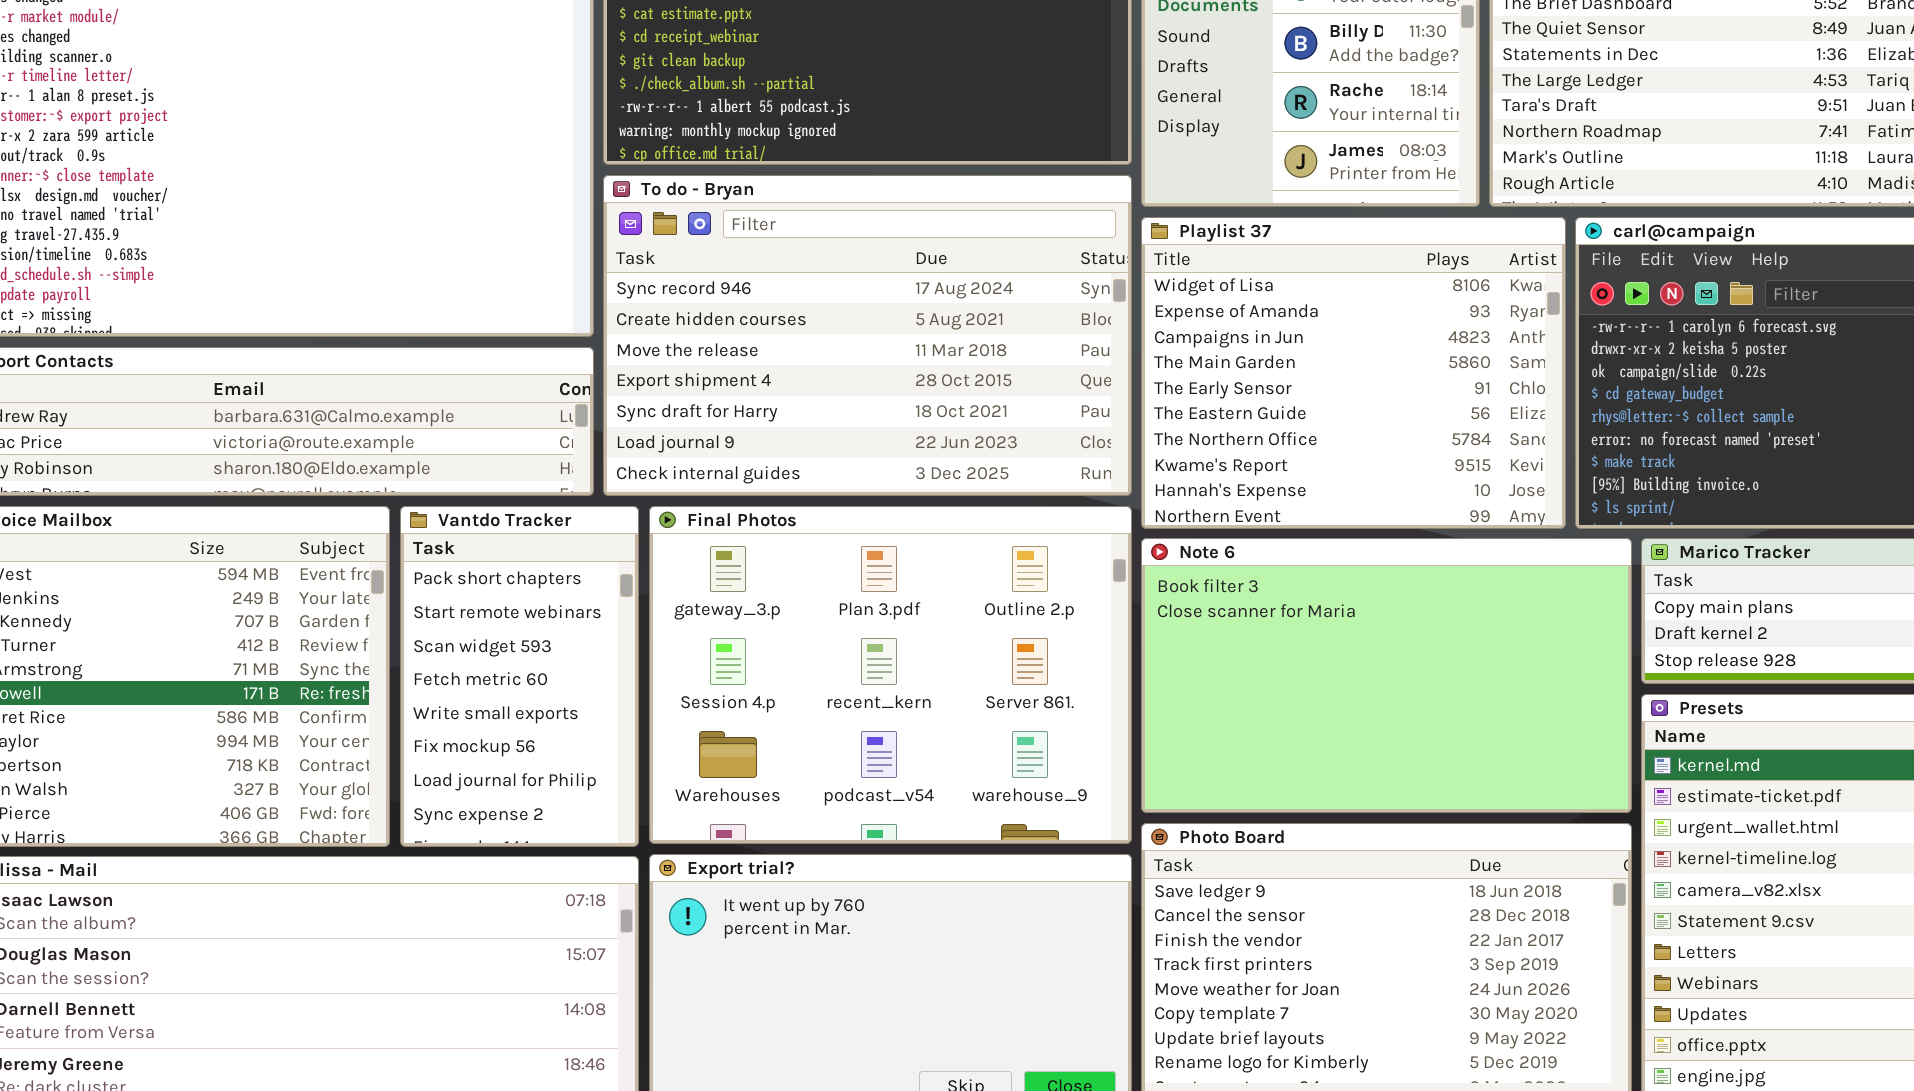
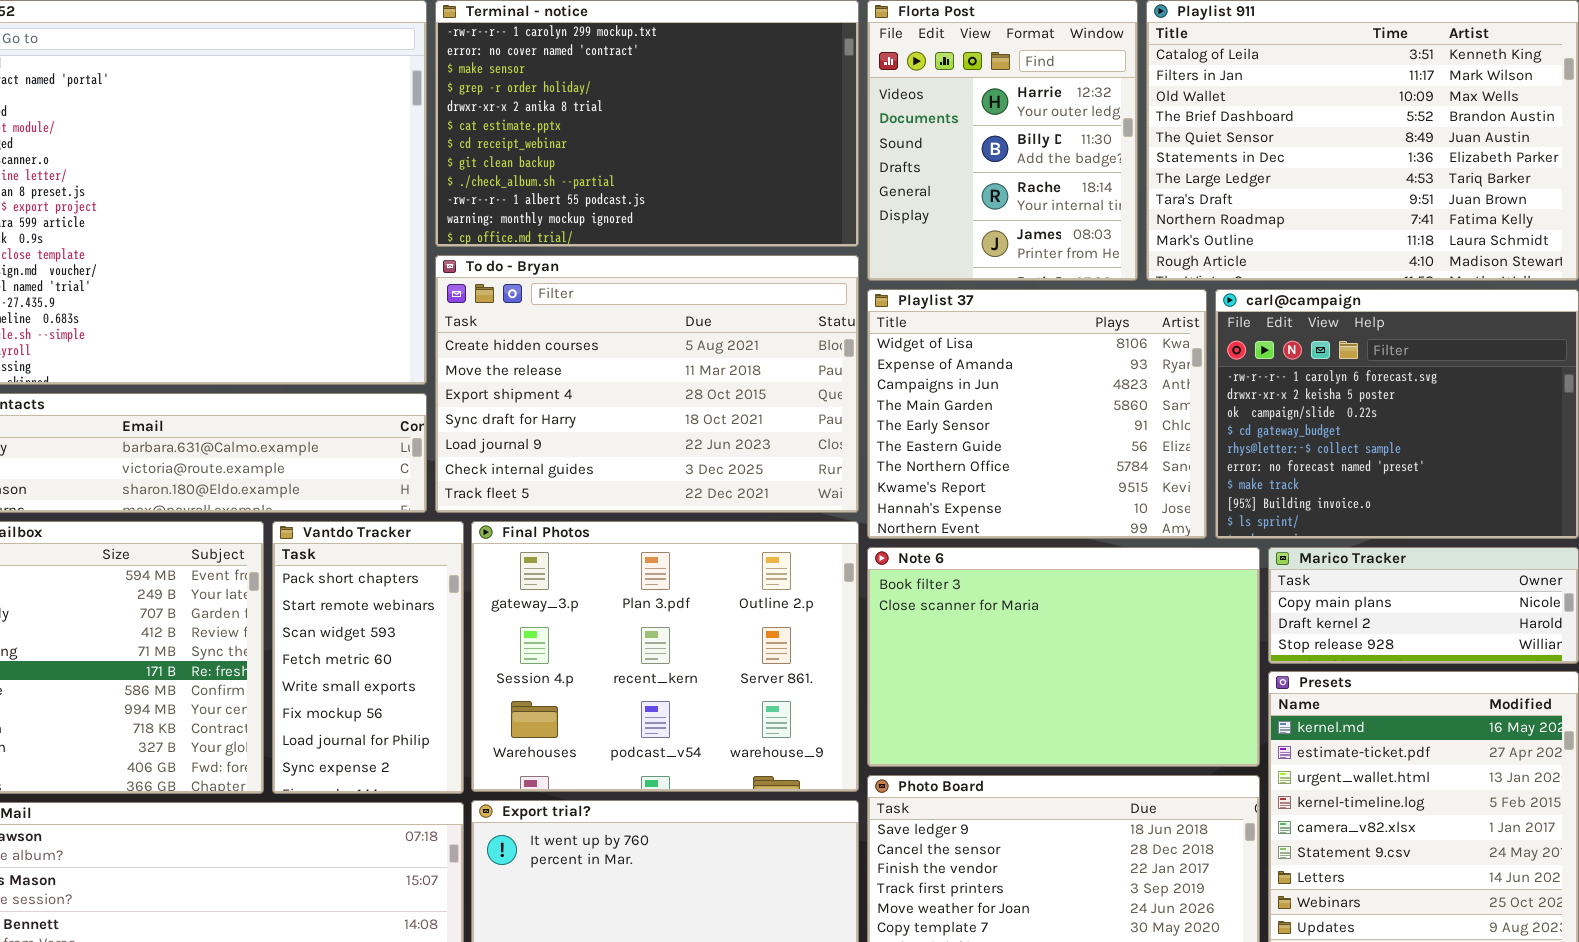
To do - Bryan: [603,175,1132,496] -> [435,255,859,513], scrolled down 1 row

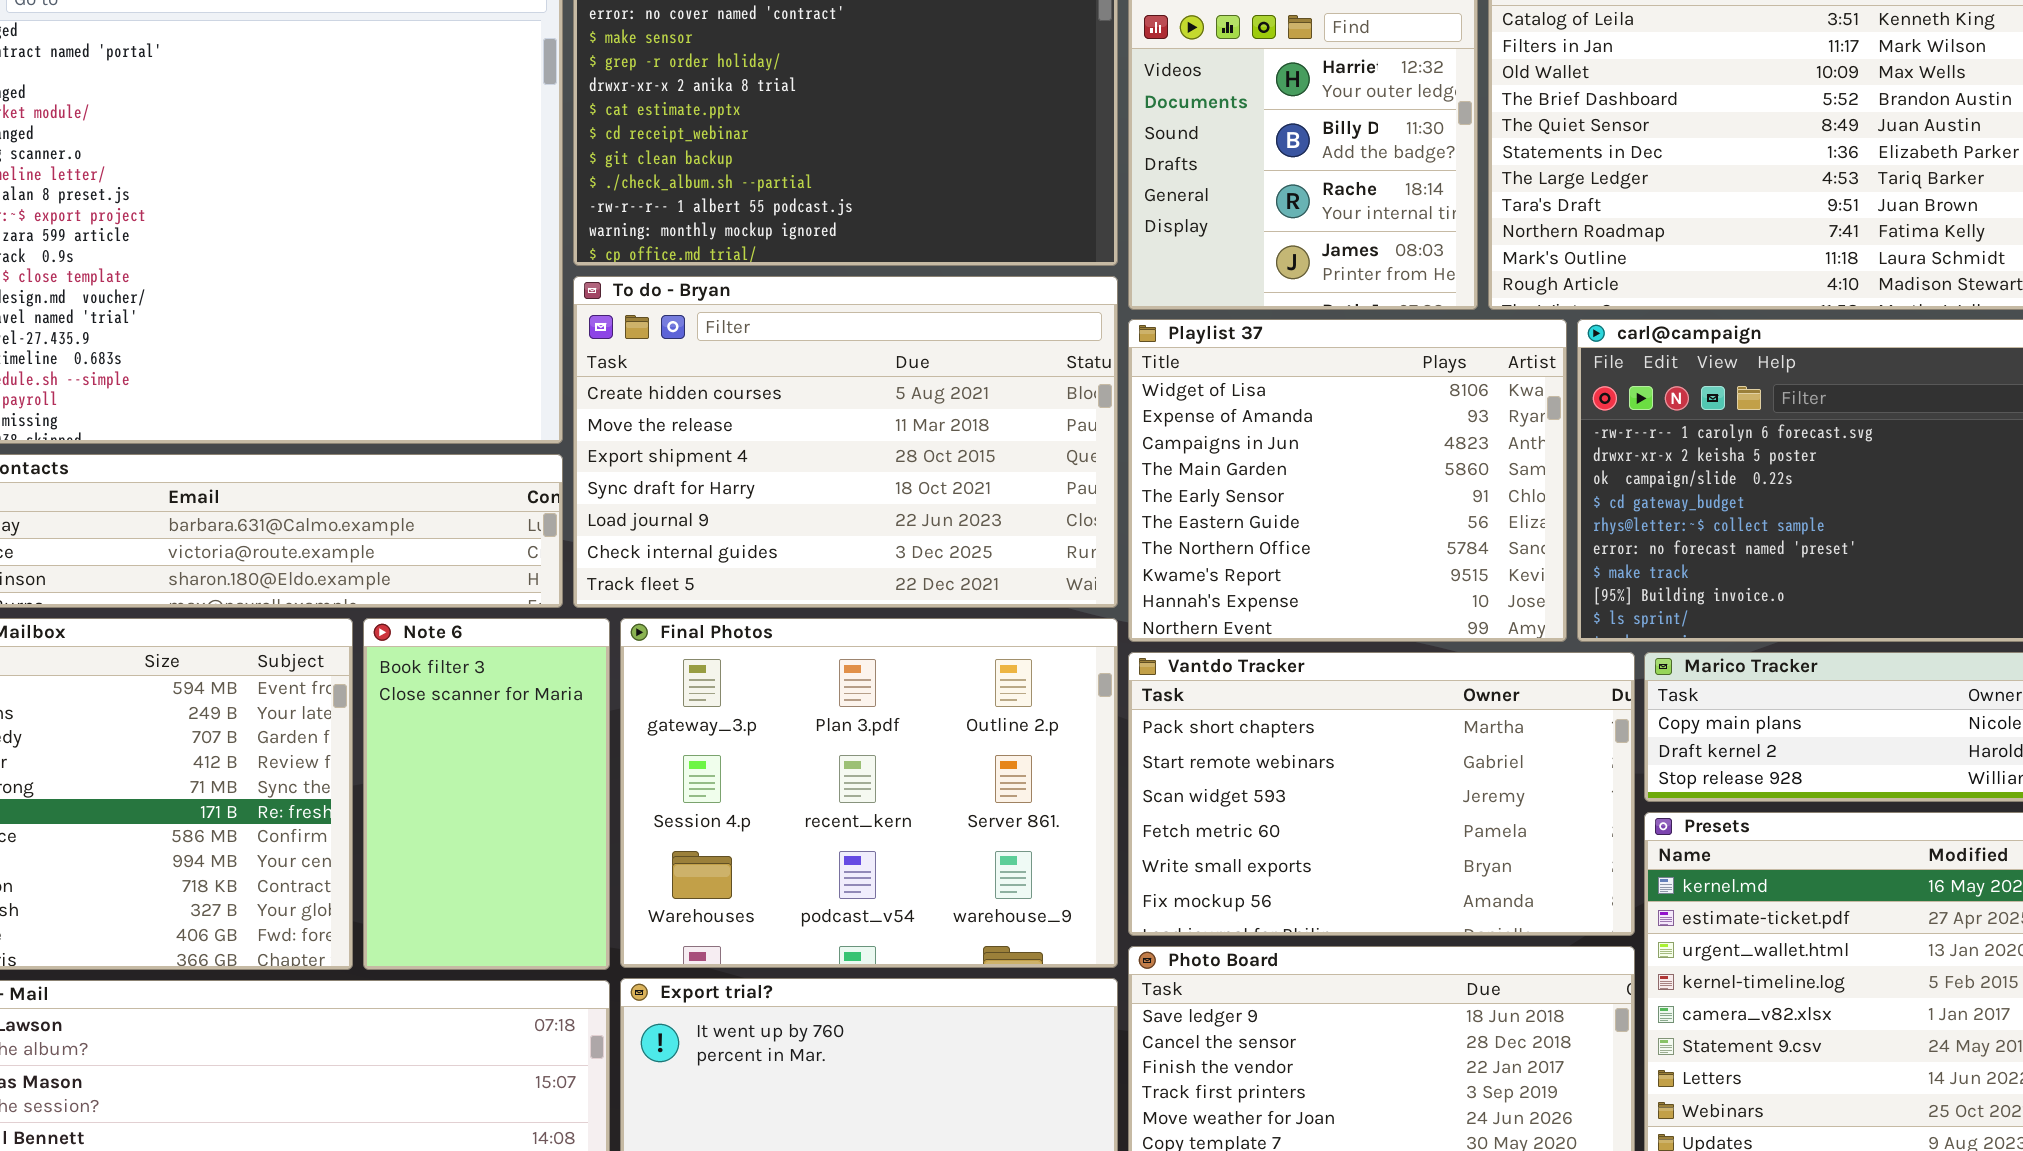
Vantdo Tracker: [272,521,464,794] -> [1128,652,1635,936], moved, resized
Note 6: [867,547,1260,767] -> [363,618,610,970], moved, resized

